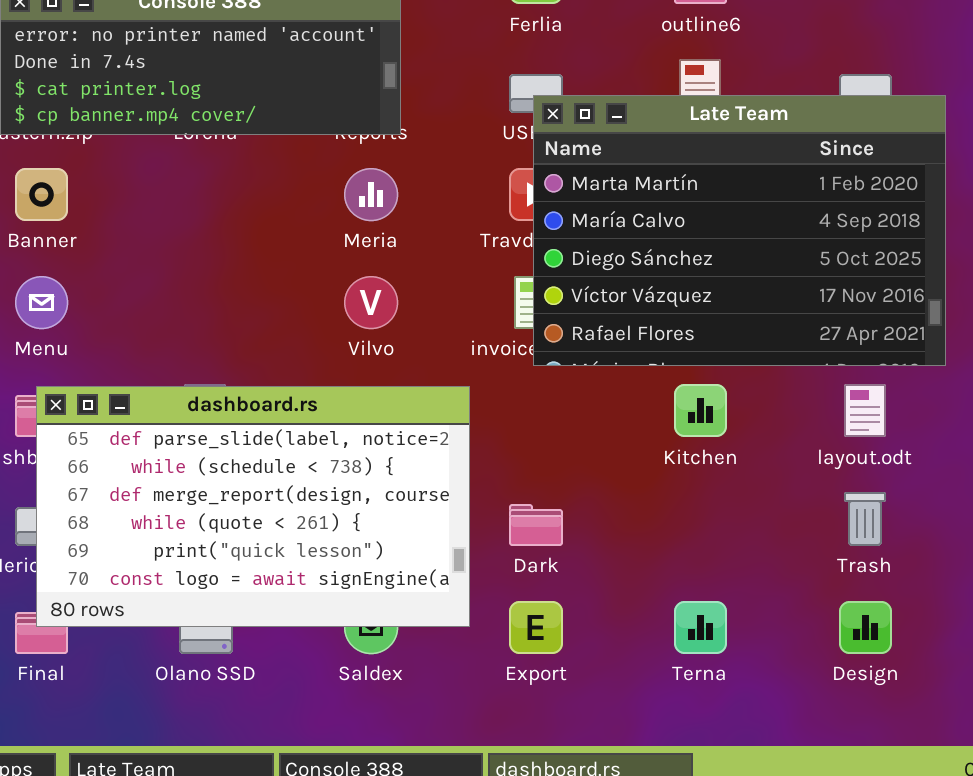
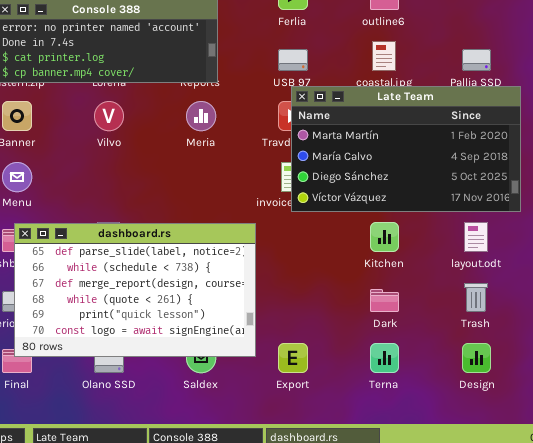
Late Team: [533,95,946,366] -> [291,86,521,212], resized
Vilvo: [344,276,398,329] -> [94,101,124,131], moved
Dark: [509,504,563,546] -> [370,289,399,312], moved

